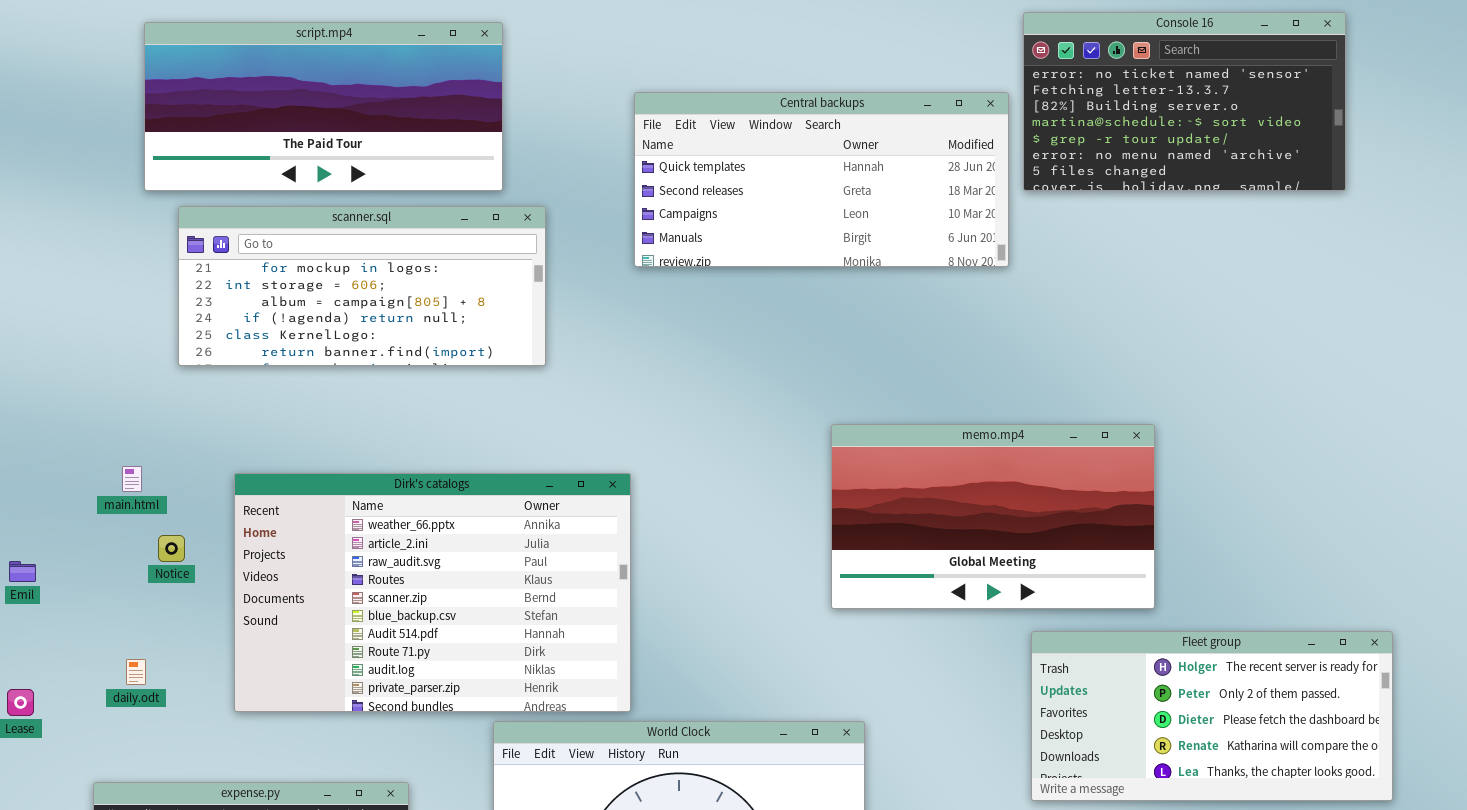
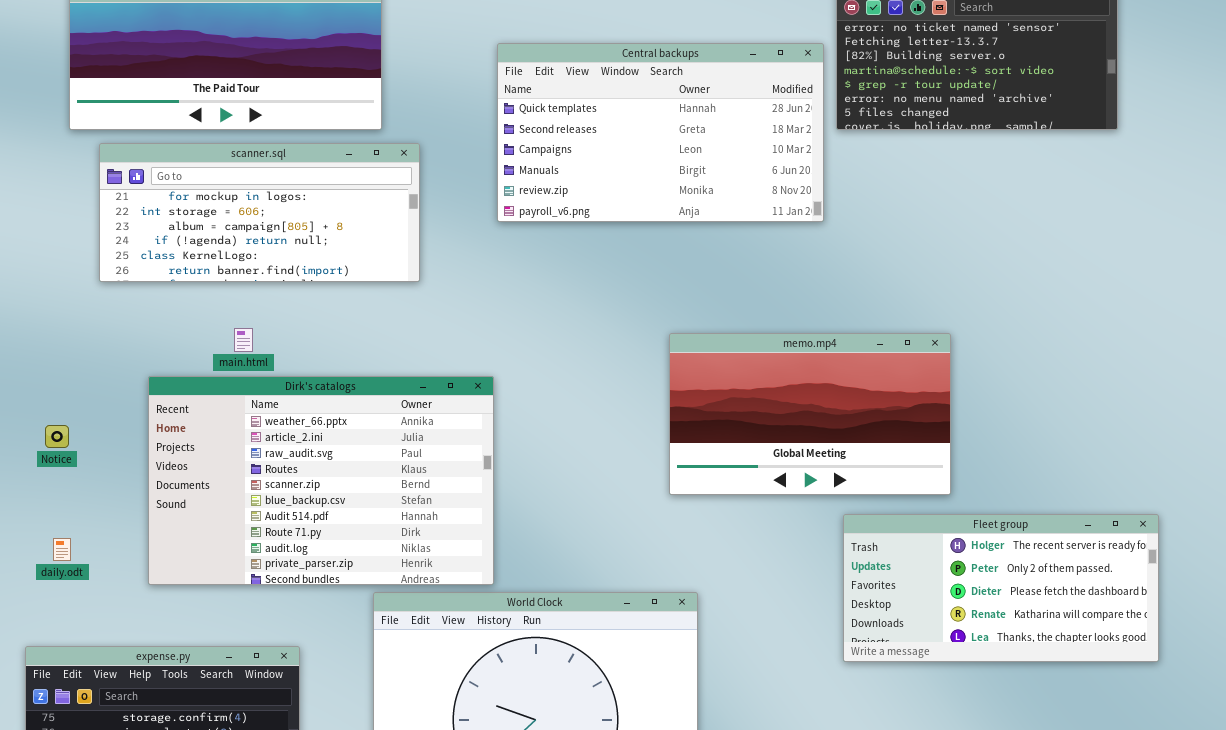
Central backups: [634,92,1009,267] -> [497,43,824,222], resized
main.html: [122,466,142,492] -> [234,328,253,352], moved
Notice: [158,535,185,562] -> [45,425,69,448], moved

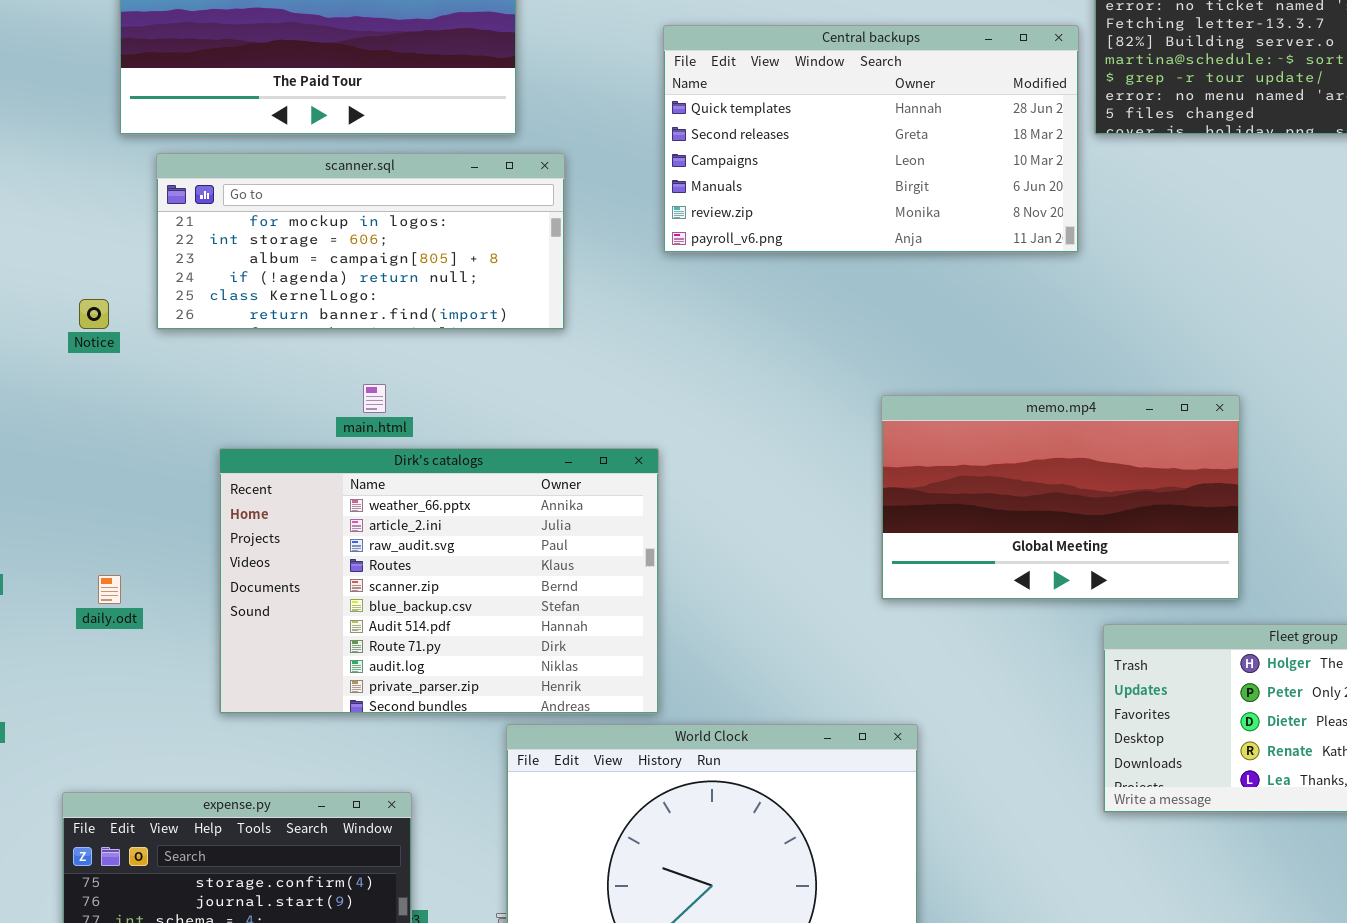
main.html: [234,328,253,352] -> [363,384,386,413], moved
Notice: [45,425,69,448] -> [79,299,109,329], moved
daily.odt: [53,538,71,561] -> [98,575,121,604], moved

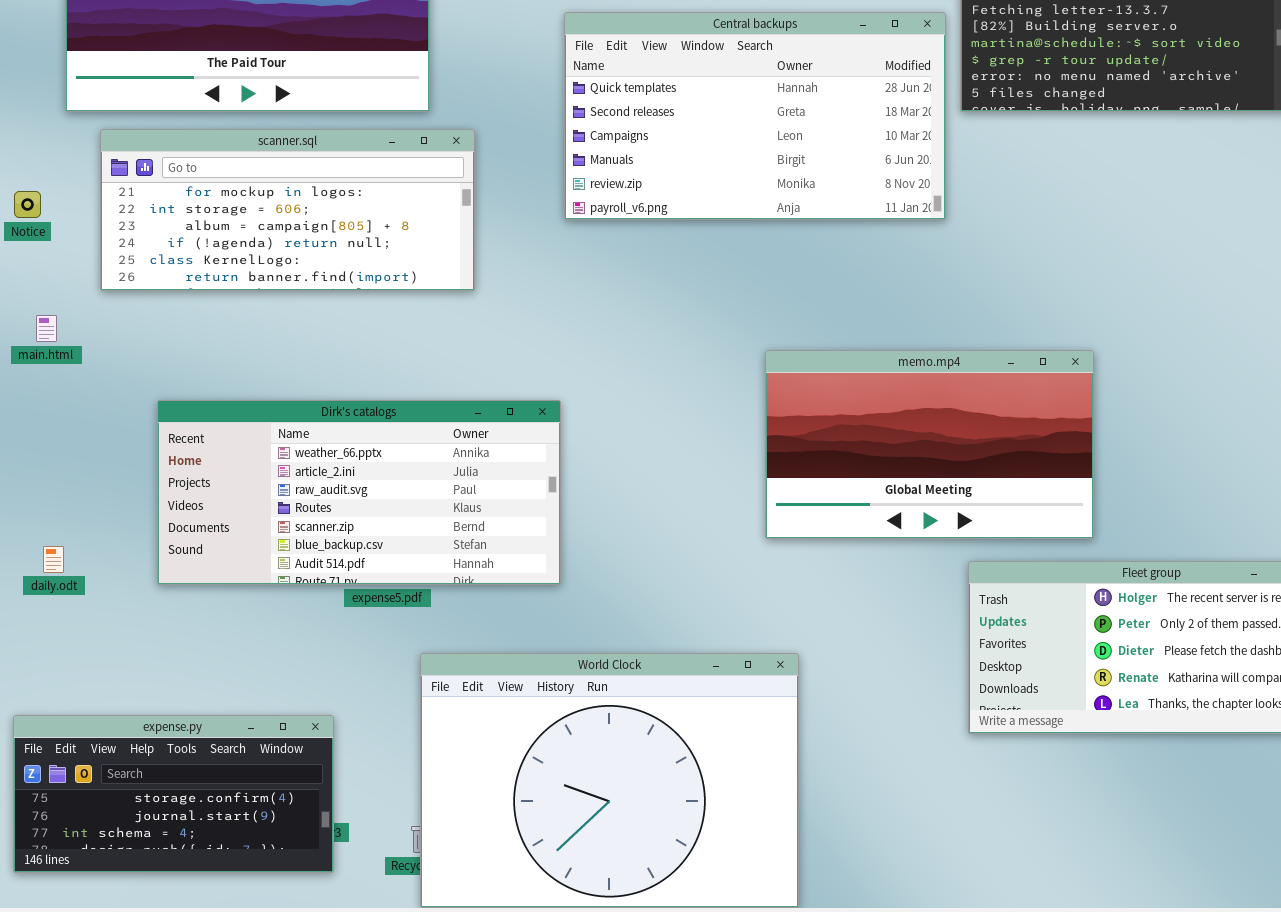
Notice: [79,299,109,329] -> [14,191,41,218], moved
main.html: [363,384,386,413] -> [36,315,57,342], moved
Dirk's catalogs: [219,448,659,714] -> [157,400,561,585], resized
daily.odt: [98,575,121,604] -> [43,546,64,573], moved

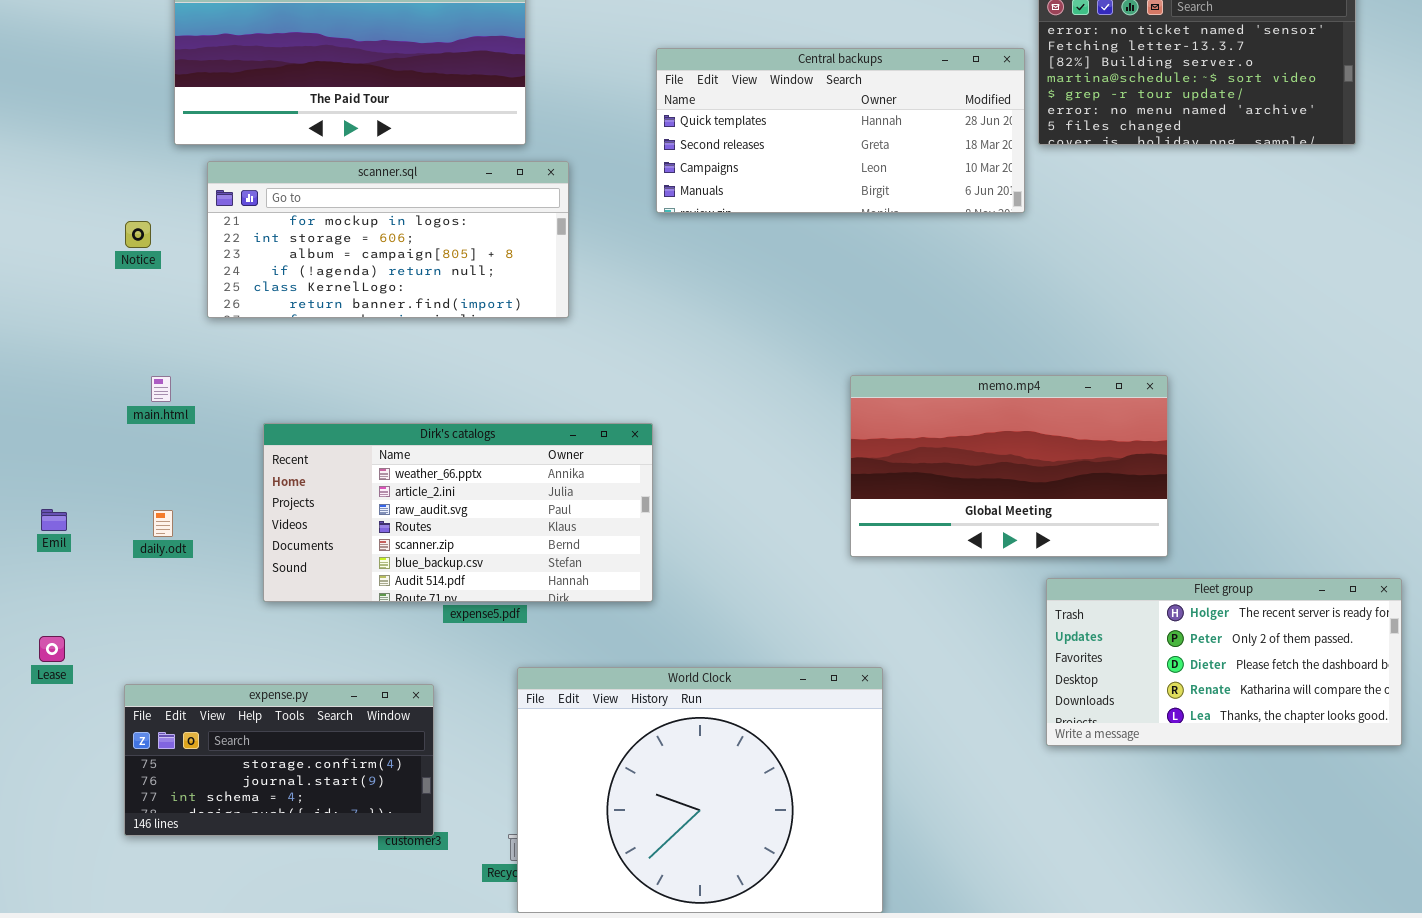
Central backups: [564,12,946,220] -> [656,48,1025,213], resized
main.html: [36,315,57,342] -> [151,376,171,402], moved
daily.odt: [43,546,64,573] -> [153,510,173,537], moved
expense.py: [13,715,334,873] -> [124,684,434,836], moved

